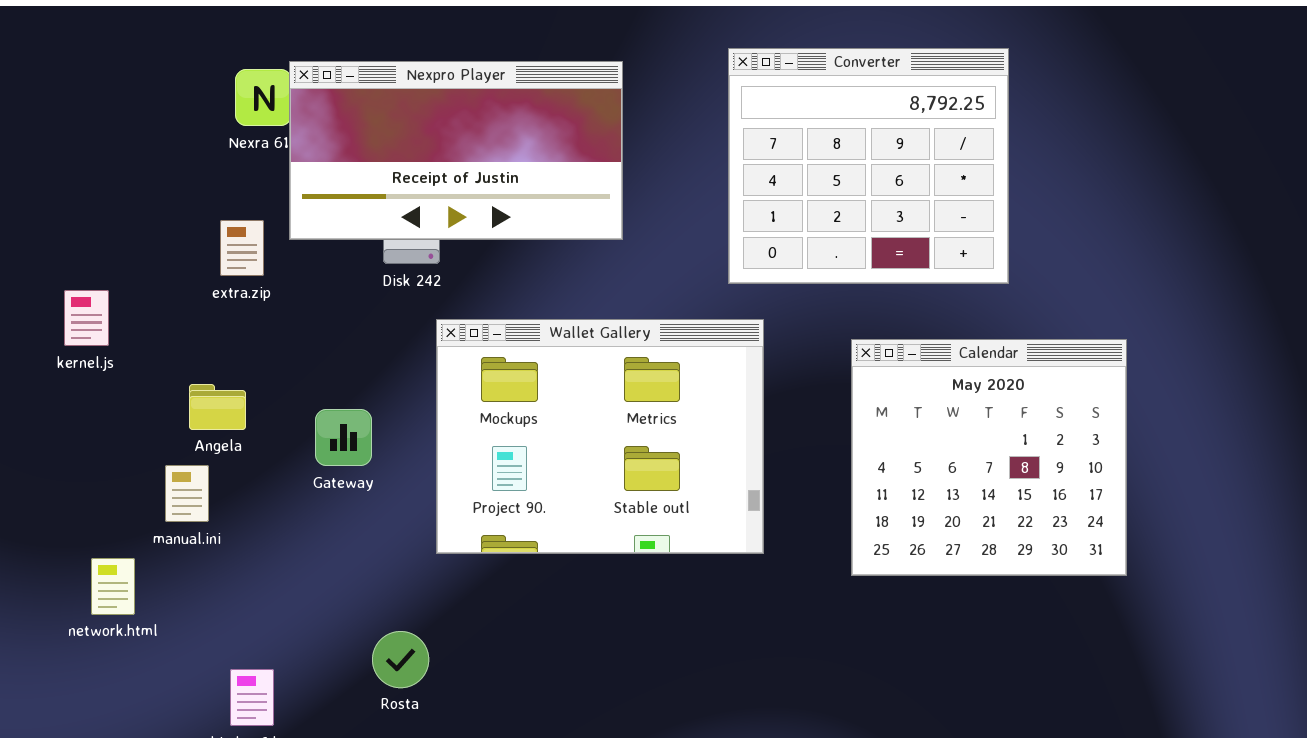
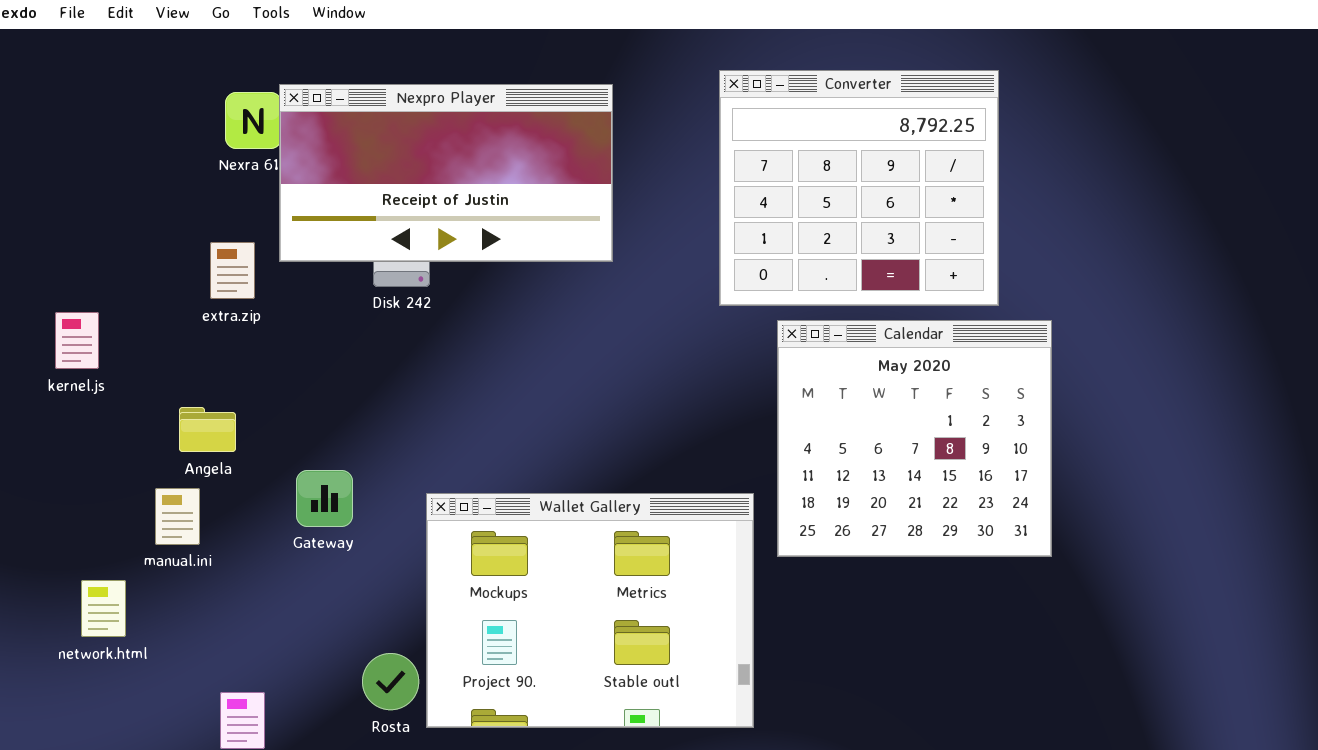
Wallet Gallery: [436,319,764,554] -> [426,493,754,728], moved
Calendar: [851,339,1127,576] -> [777,320,1052,557], moved
Gateway: [315,409,372,466] -> [296,470,353,527], moved

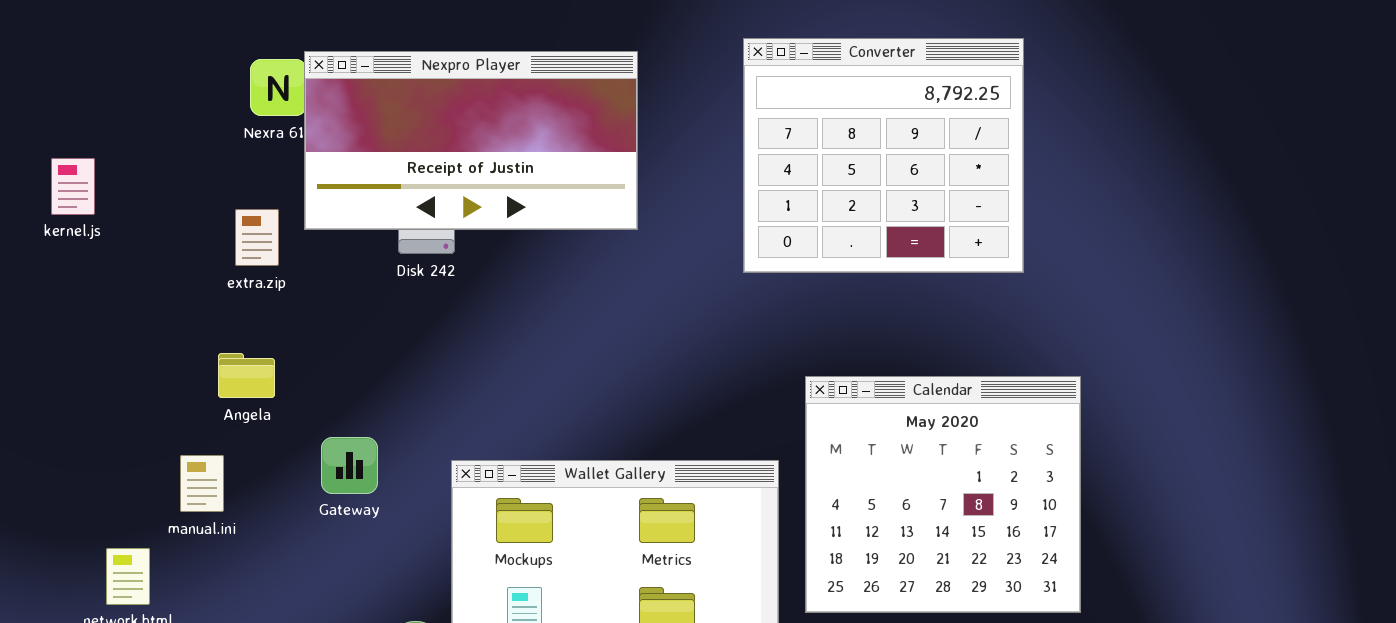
kernel.js: [55,312,99,369] -> [51,158,95,215], moved
Calendar: [777,320,1052,557] -> [805,376,1081,613], moved
Angela: [179,407,236,452] -> [218,353,275,398], moved

